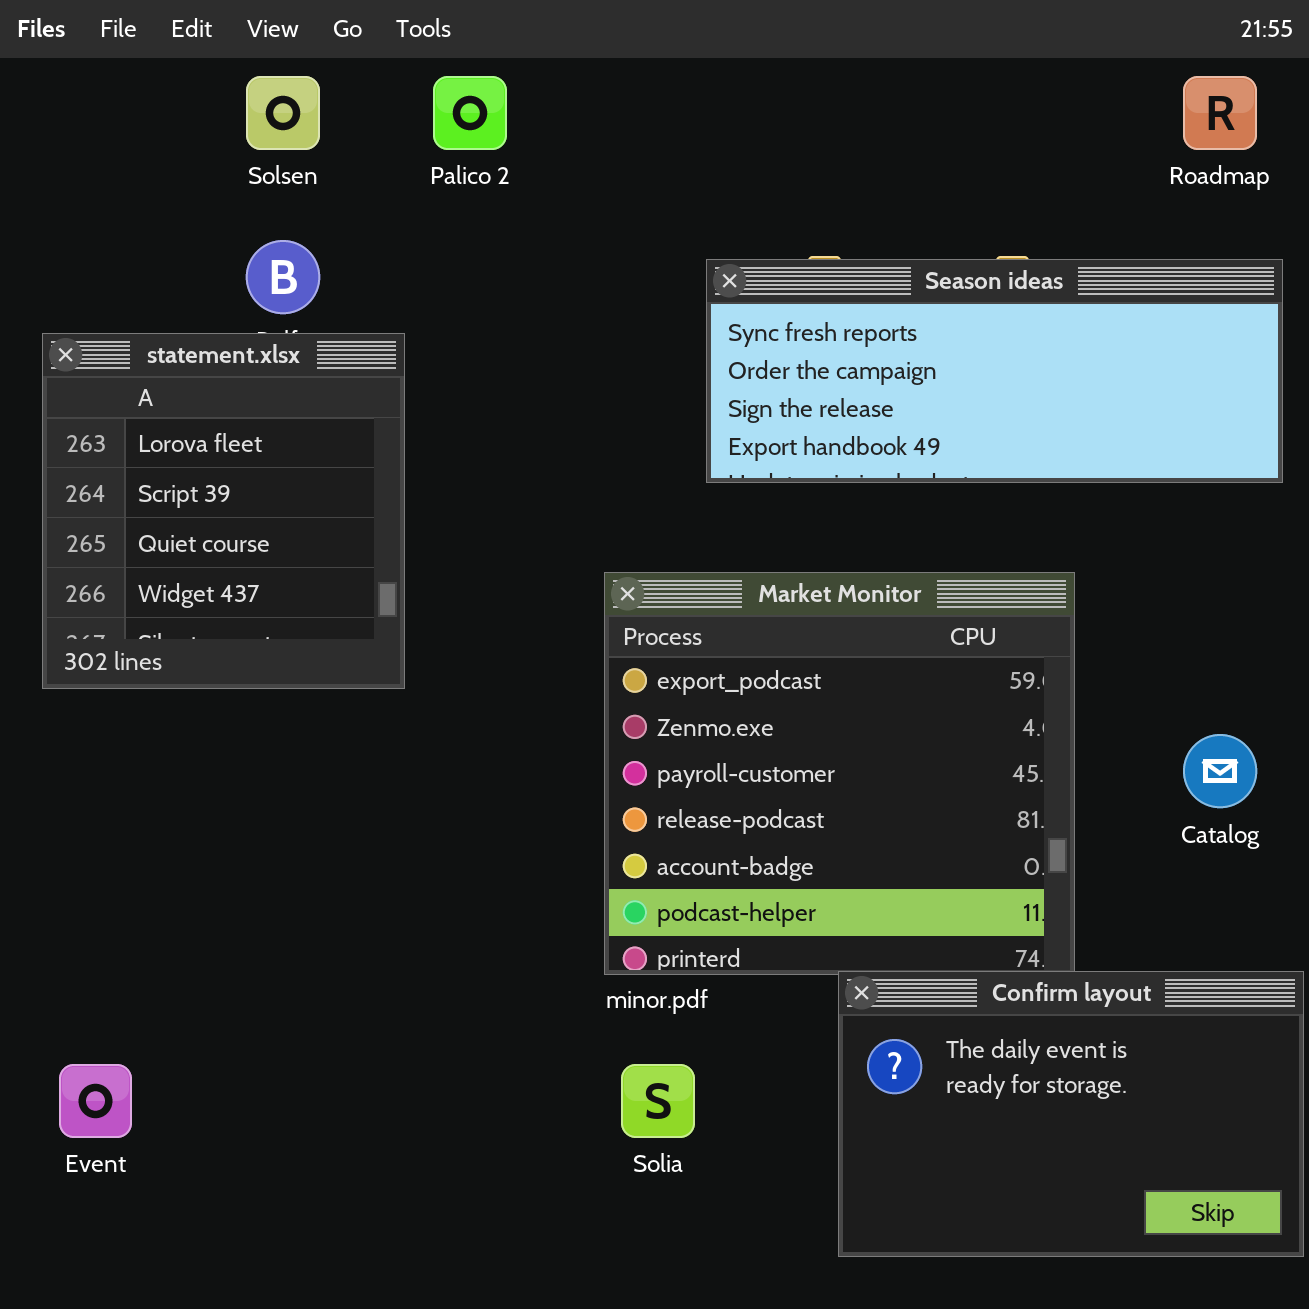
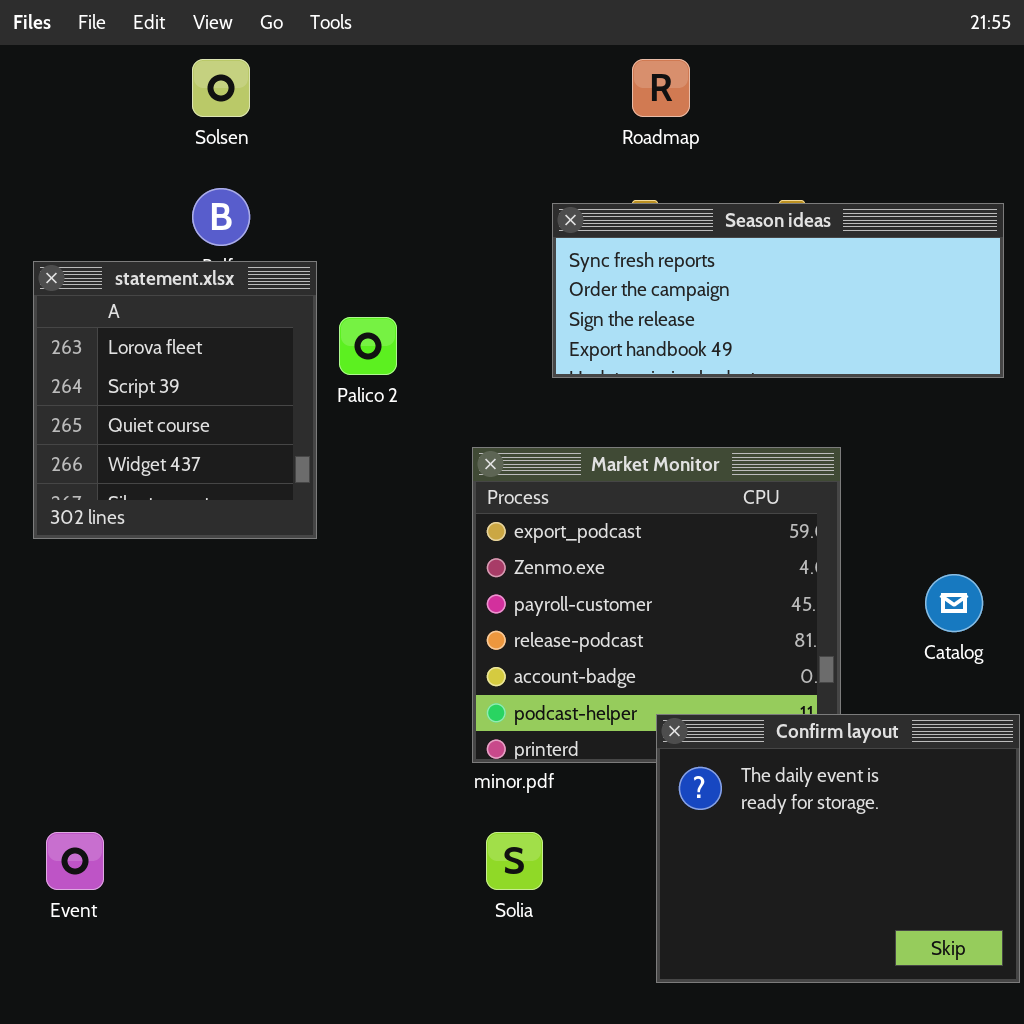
Palico 2: [433,76,507,150] -> [339,317,397,375], moved
Roadmap: [1183,76,1257,150] -> [632,59,690,117], moved
Confirm layout: [838,971,1304,1257] -> [656,714,1020,983], resized

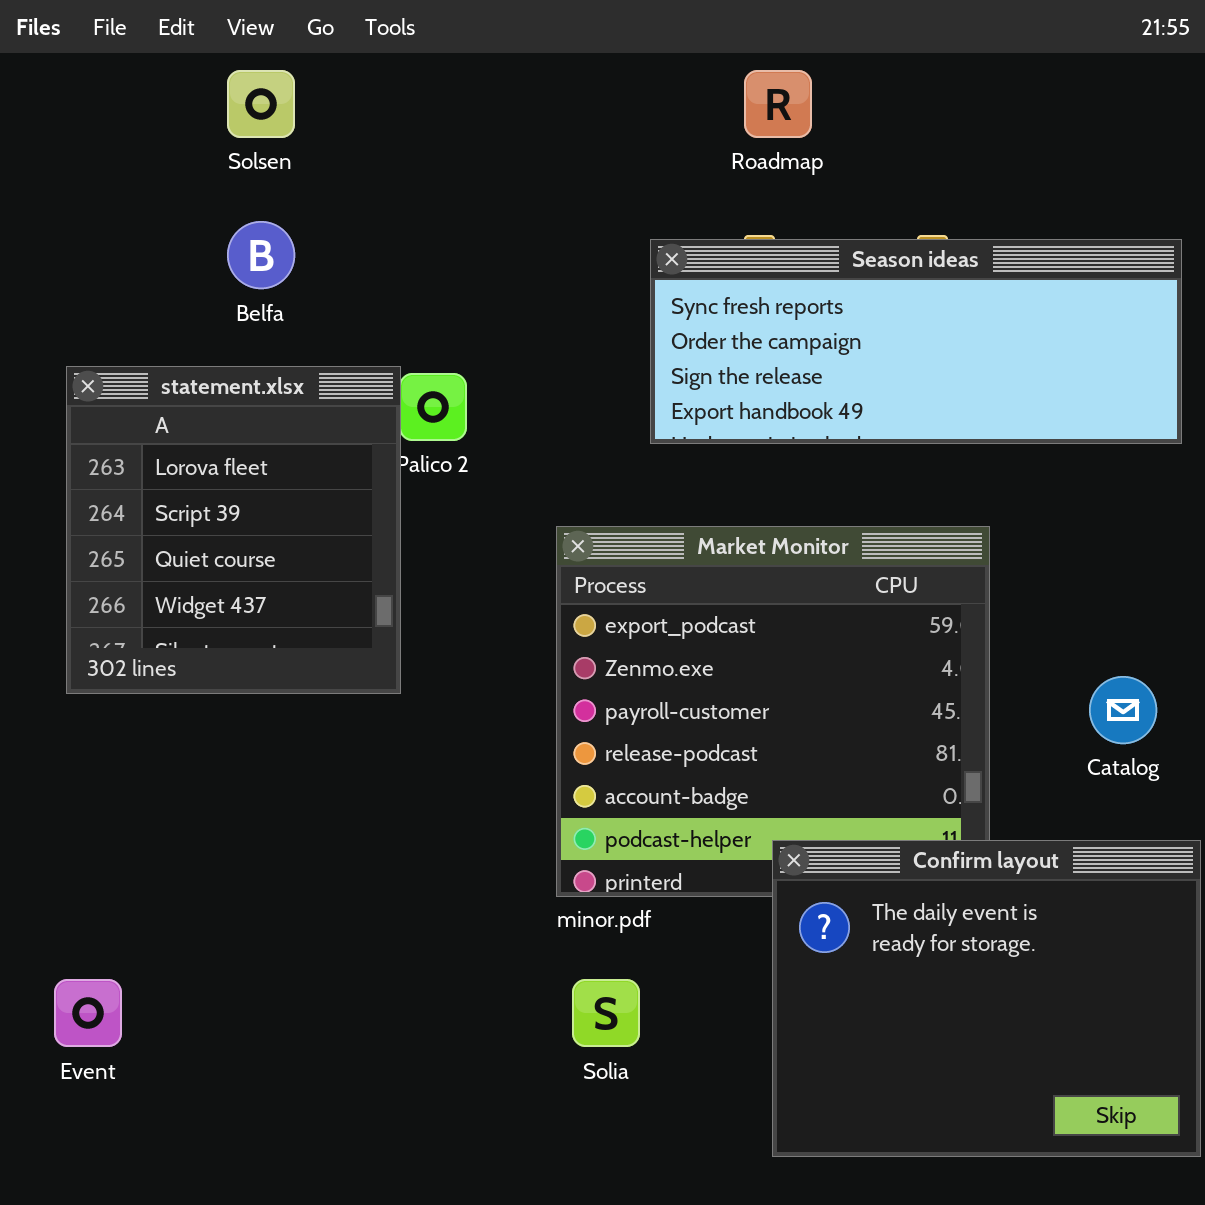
statement.xlsx: [33,261,317,539] -> [66,366,401,694], moved

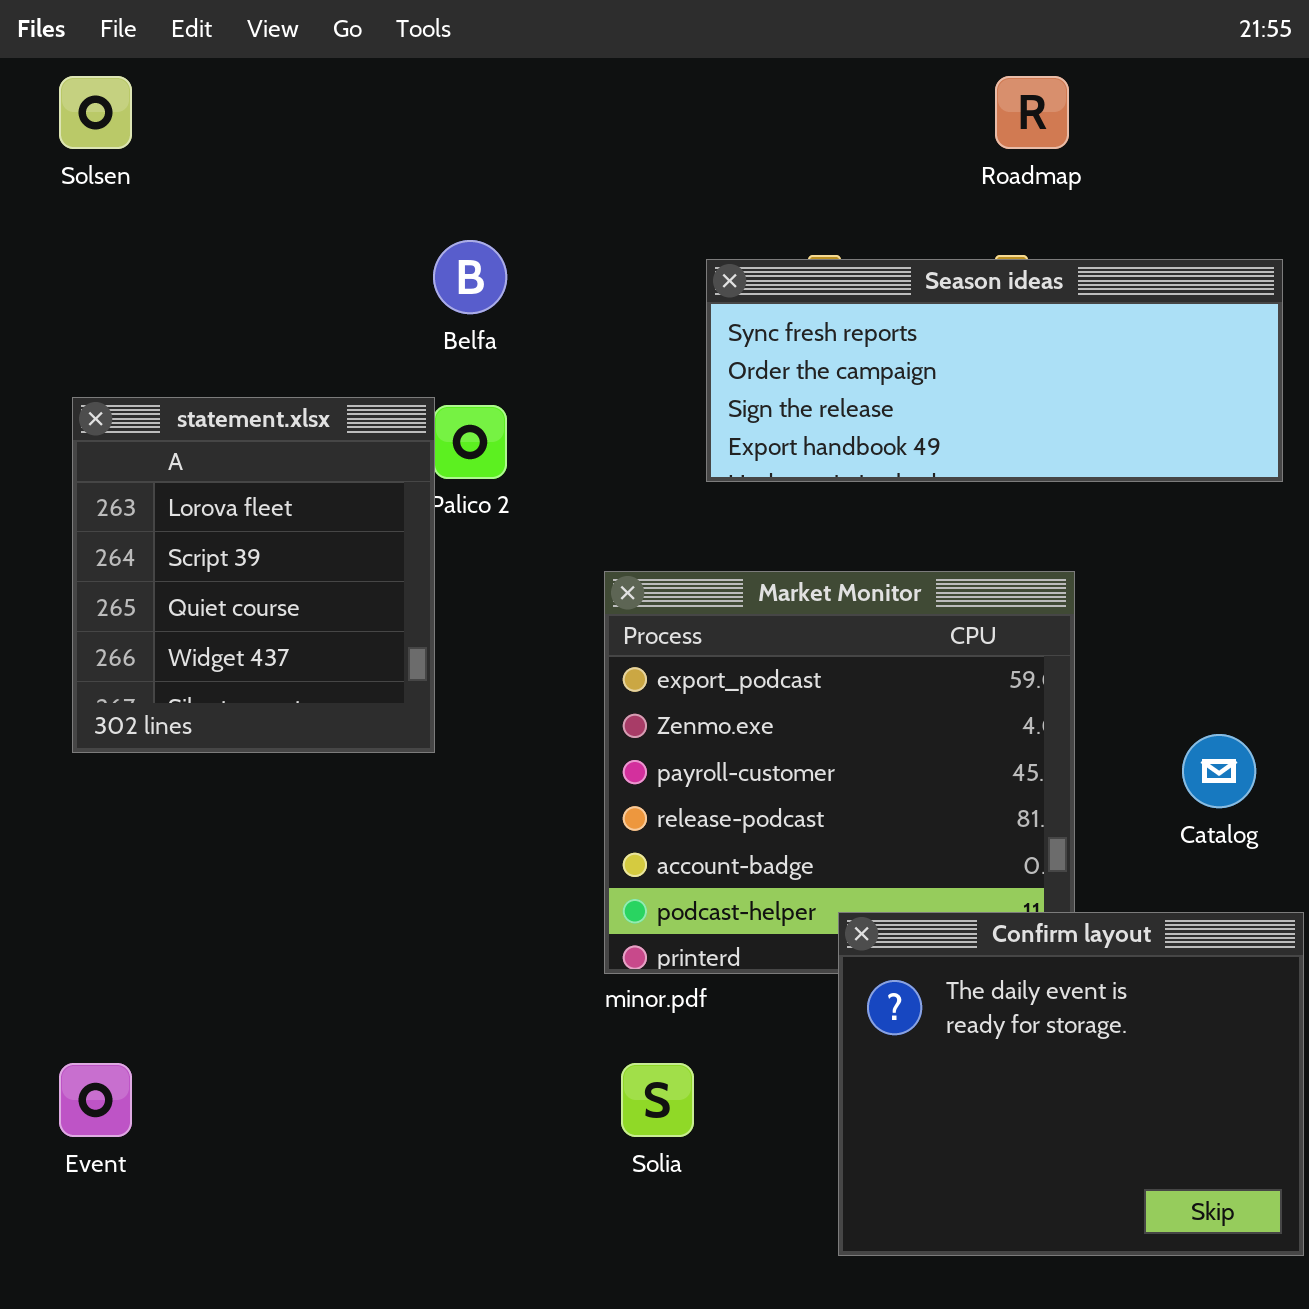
Solsen: [227,70,295,138] -> [59,76,132,149], moved
Roadmap: [744,70,812,138] -> [995,76,1069,149], moved
Belfa: [227,221,295,289] -> [433,240,507,314], moved

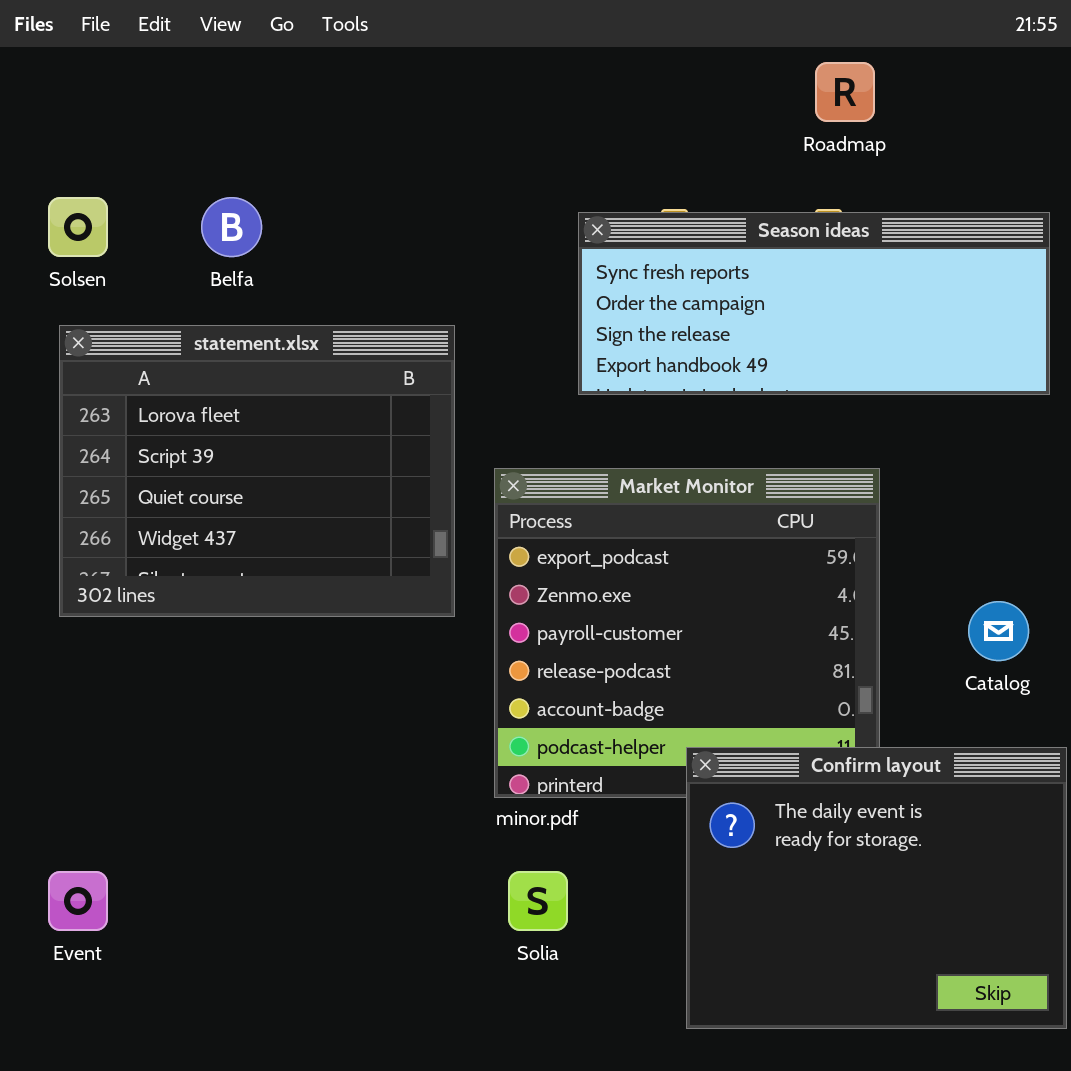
Solsen: [59,76,132,149] -> [48,197,108,257], moved
Belfa: [433,240,507,314] -> [201,197,262,257], moved
statement.xlsx: [72,397,435,753] -> [59,325,455,617], resized

